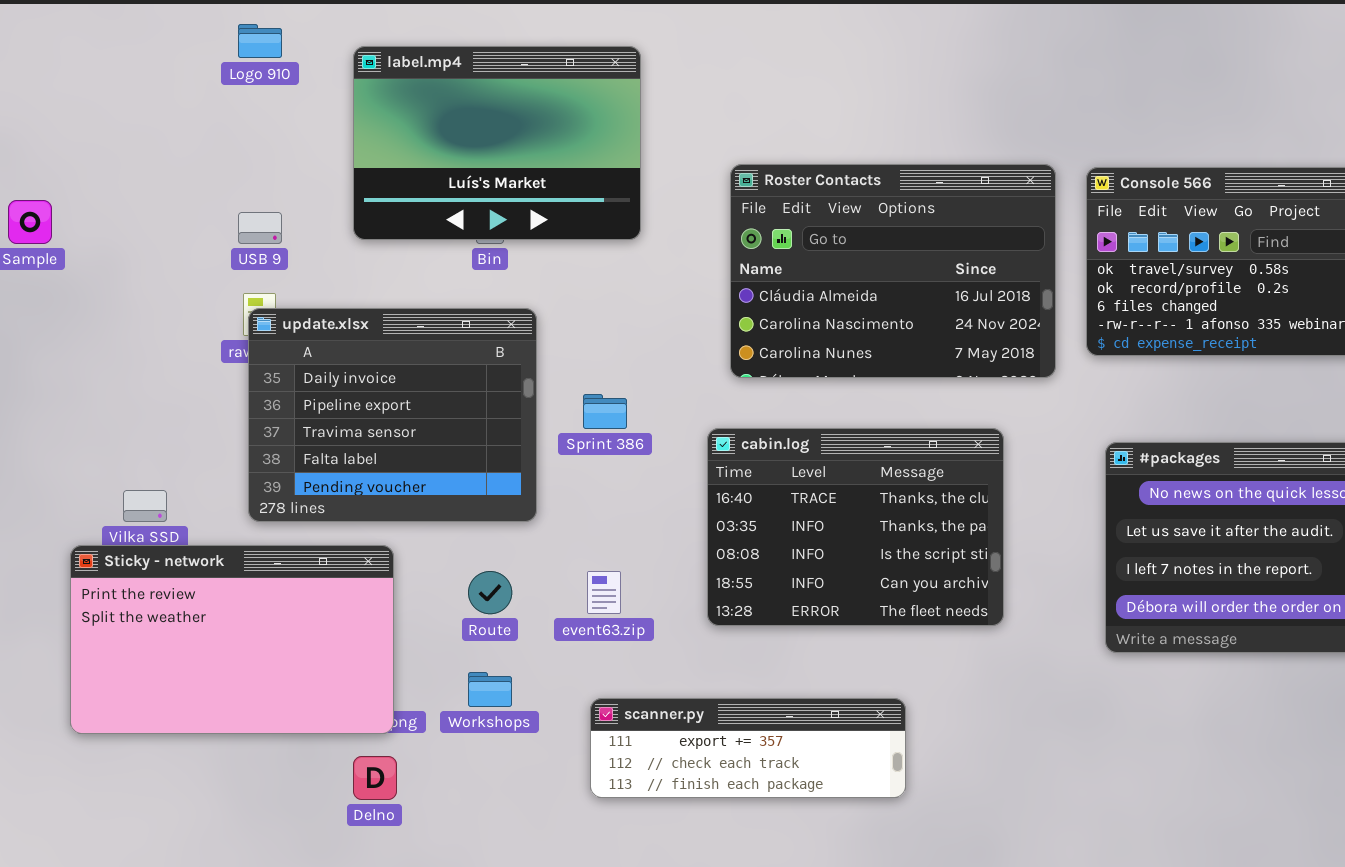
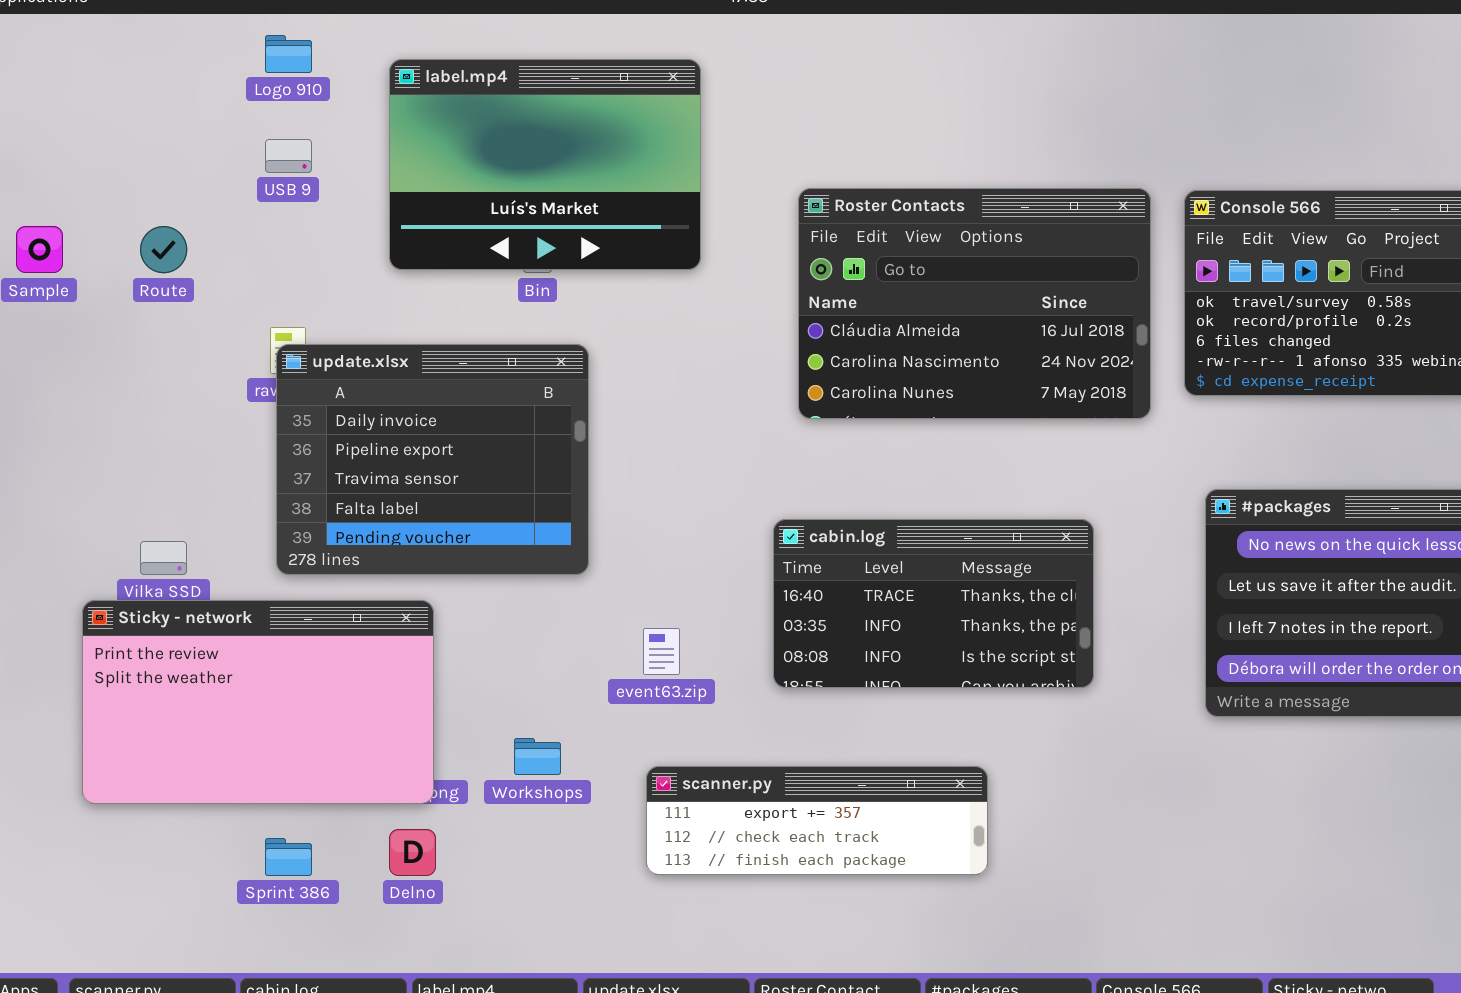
USB 9: [238,212,282,244] -> [265,139,312,173], moved
Sprint 386: [583,394,627,429] -> [265,838,312,876], moved
cabin.log: [707,428,1004,626] -> [773,519,1094,688], resized
Route: [468,571,512,614] -> [140,226,187,273], moved

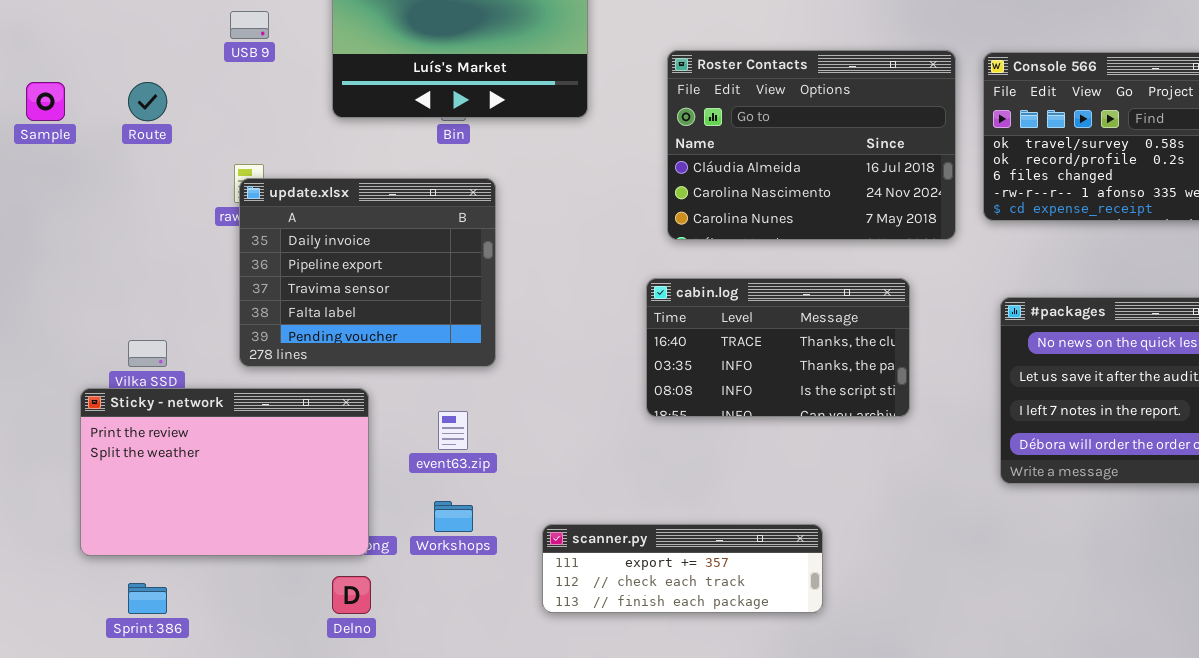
cabin.log: [773,519,1094,688] -> [646,278,910,417], moved
event63.zip: [643,628,680,675] -> [438,411,468,450], moved
Sprint 386: [265,838,312,876] -> [128,583,167,614], moved

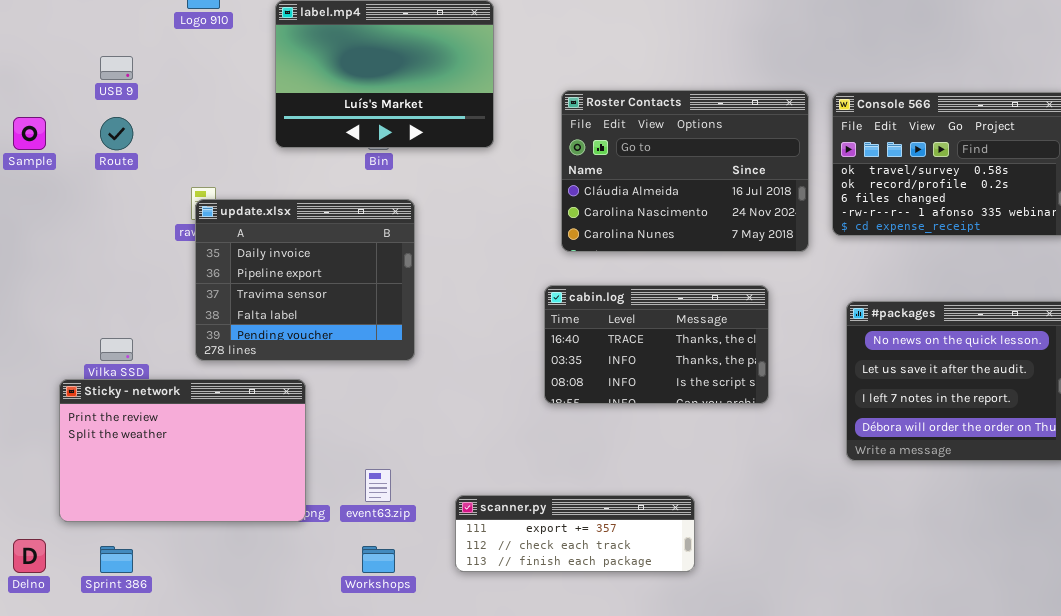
USB 9: [230,11,269,39] -> [100,56,133,80], moved
event63.zip: [438,411,468,450] -> [365,469,391,502], moved
Workshops: [434,501,473,532] -> [362,546,395,573], moved
Delno: [332,576,371,614] -> [13,539,46,573], moved

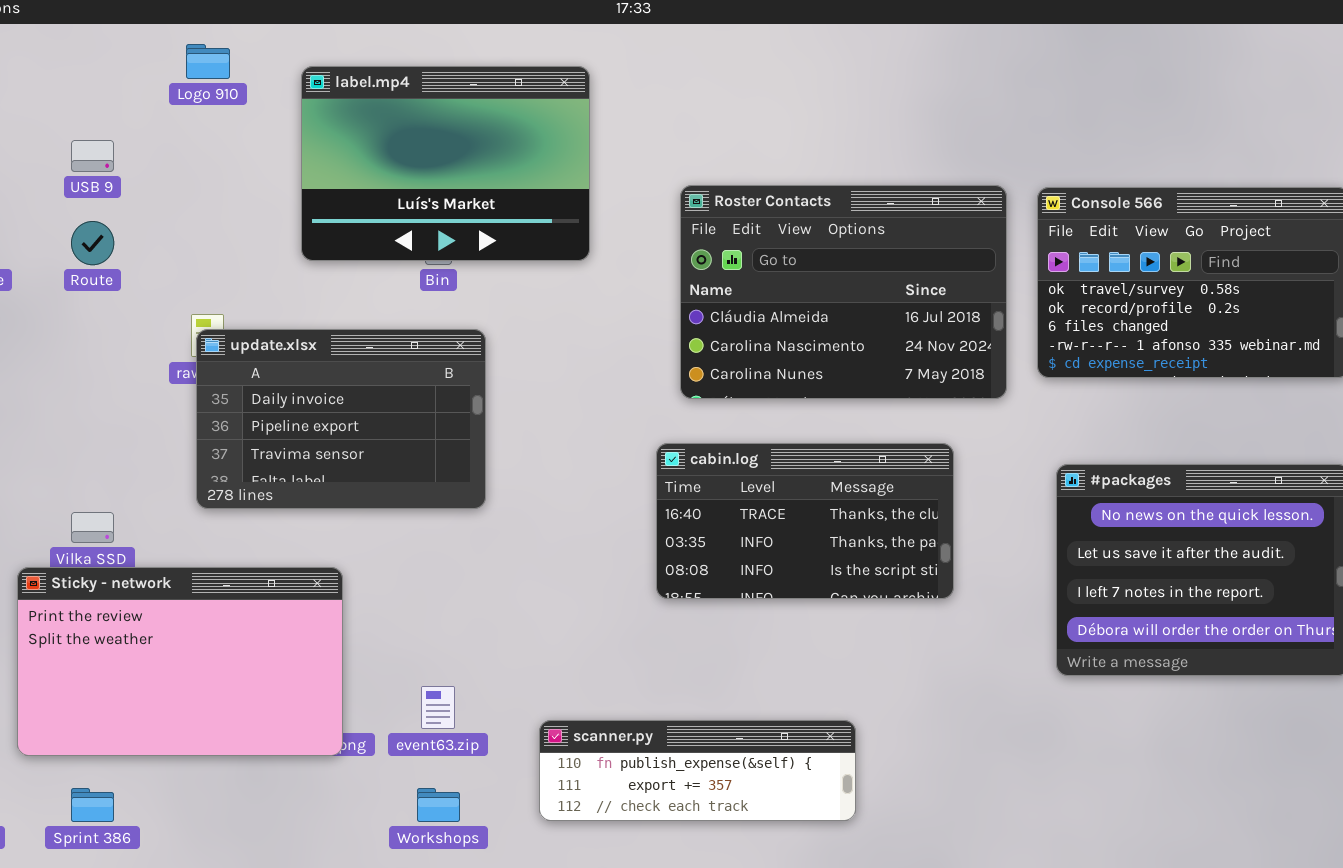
update.xlsx: [195,199,415,361] -> [196,329,486,509], resized
scanner.py: [455,495,695,572] -> [539,720,856,821], scrolled up 1 row

